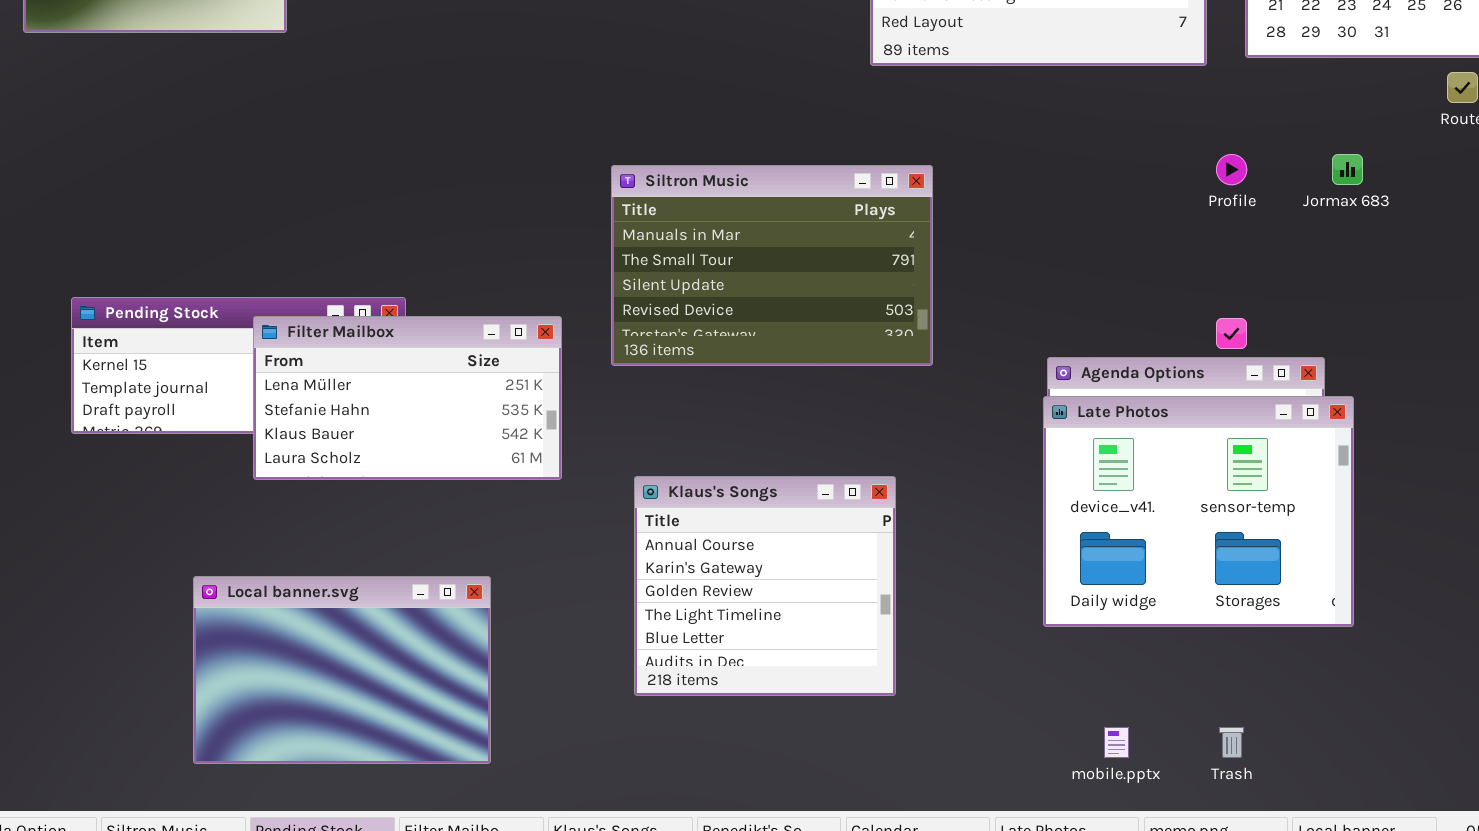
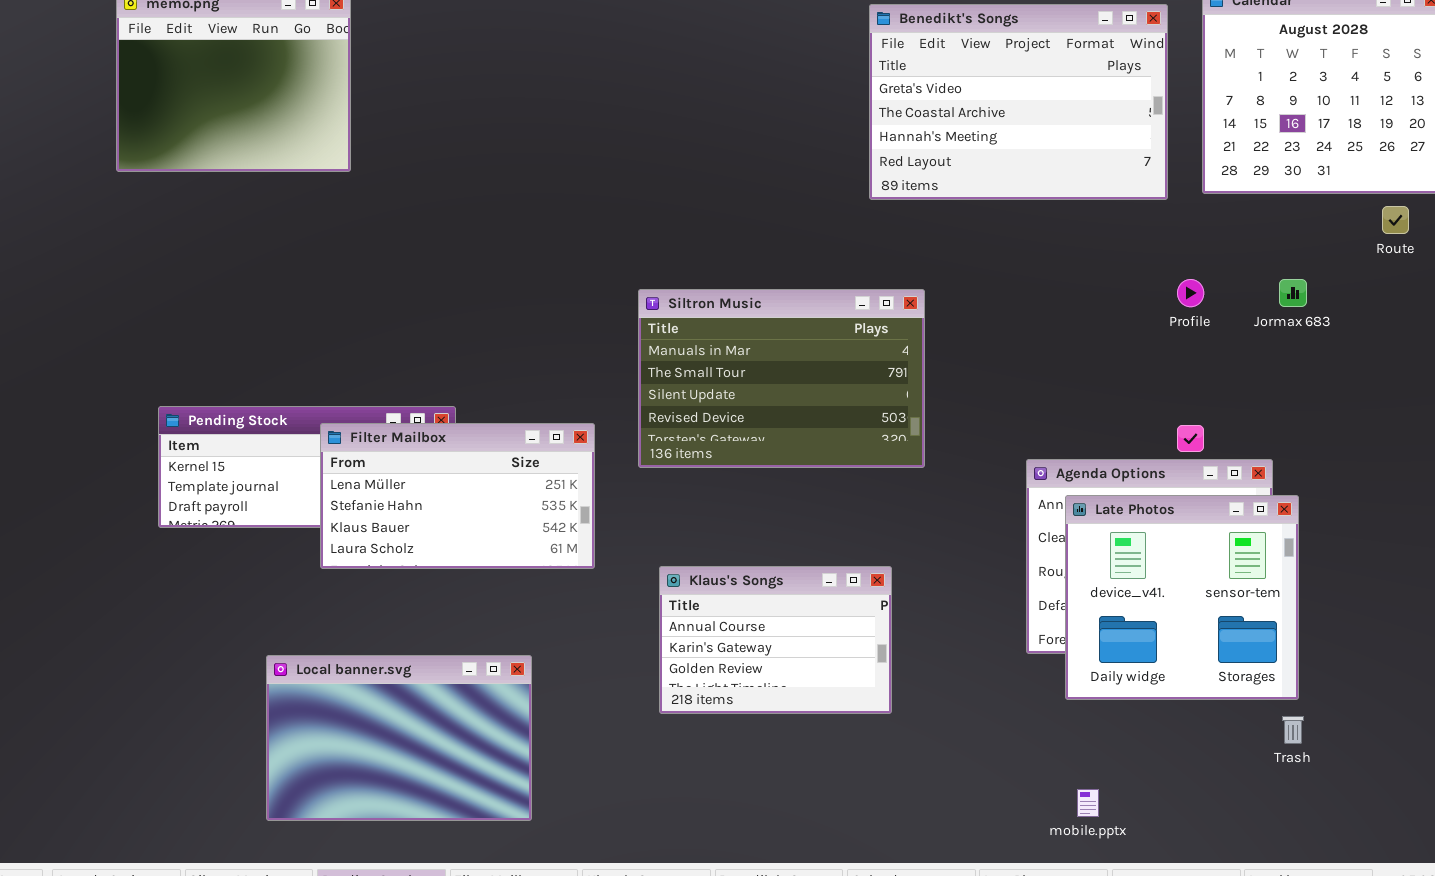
Late Photos: [1043,396,1354,627] -> [1065,495,1299,700], resized
Klaus's Songs: [634,476,896,696] -> [659,566,892,714], resized
Trash: [1219,727,1244,758] -> [1282,716,1304,744], moved

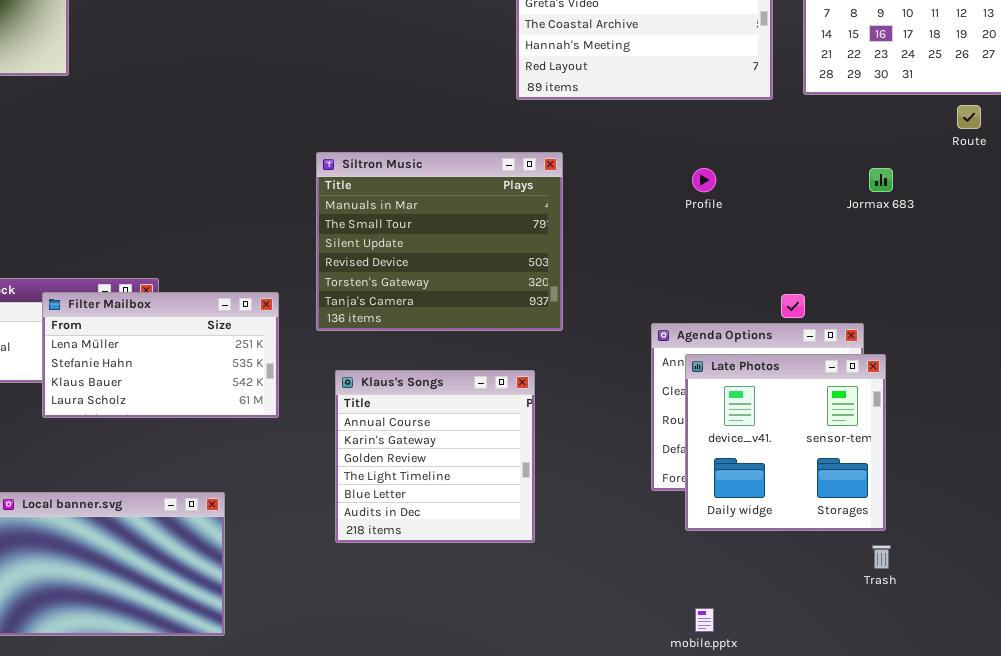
Profile: [1177,279,1204,307] -> [692,168,716,192], moved
Siltron Music: [638,289,925,468] -> [316,152,563,331], resized
Klaus's Songs: [659,566,892,714] -> [335,370,535,543], resized

